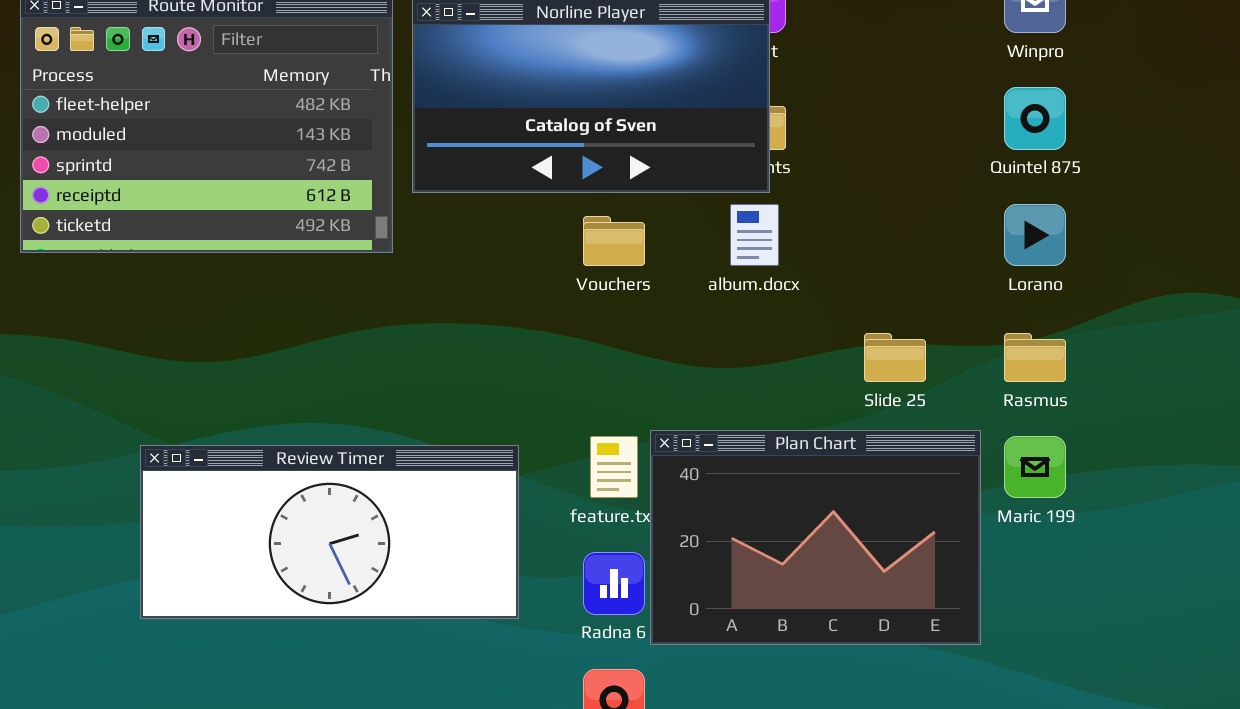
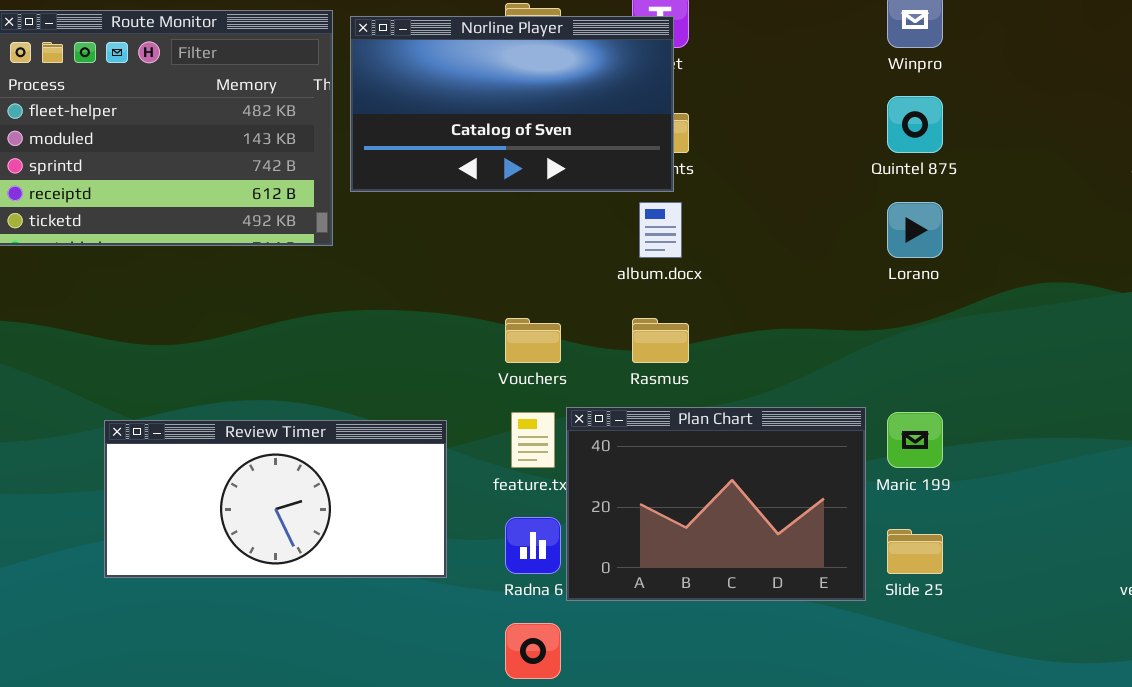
Vouchers: [583,216,645,266] -> [505,318,561,363], moved
Slide 25: [864,333,926,382] -> [887,529,943,574], moved
Rasmus: [1004,333,1066,382] -> [632,318,689,363], moved

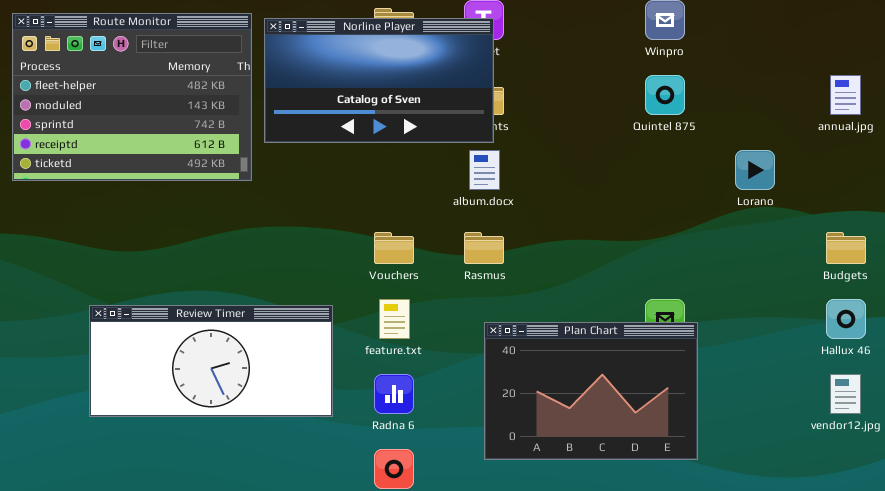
Lorano: [887,202,943,258] -> [735,150,775,190], moved
Plan Chart: [566,407,866,601] -> [484,322,698,460], moved

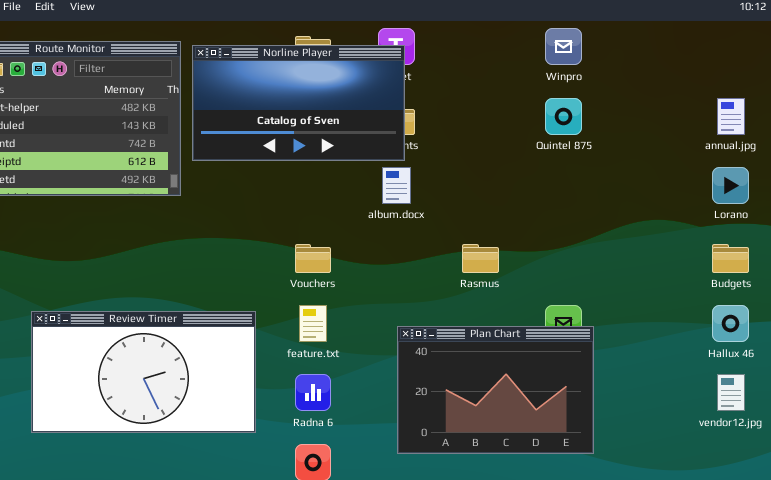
Lorano: [735,150,775,190] -> [712,167,749,204], moved
Rasmus: [464,232,504,264] -> [462,244,499,273], moved
Review Timer: [89,305,333,417] -> [31,311,256,433], resized

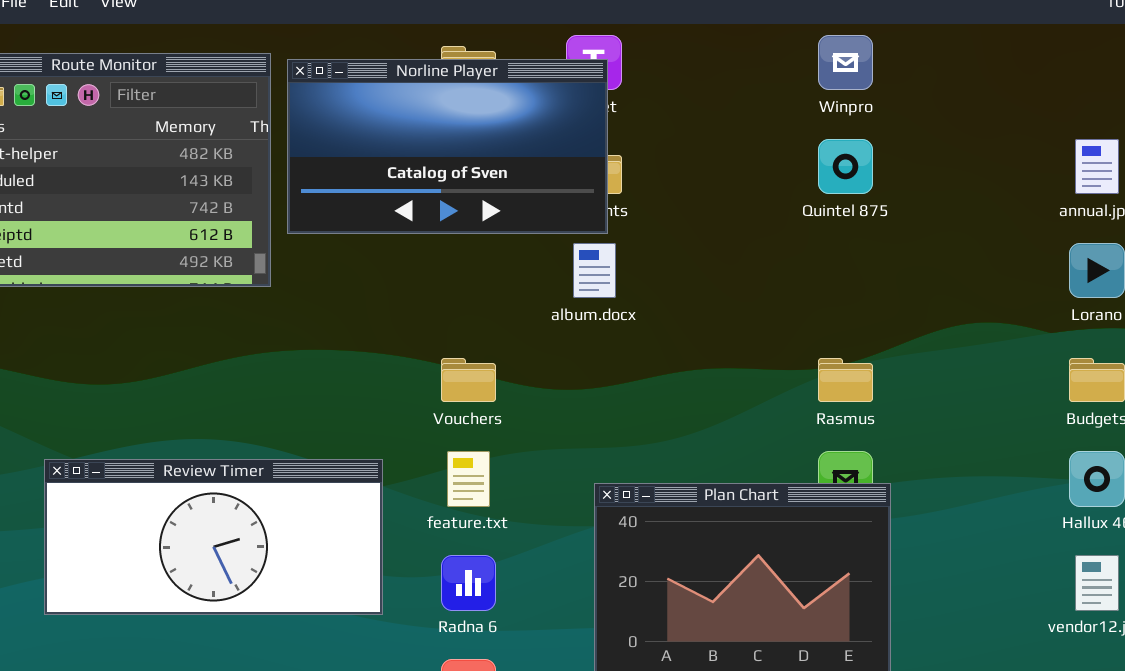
Rasmus: [462,244,499,273] -> [818,358,873,402], moved
Review Timer: [31,311,256,433] -> [44,459,383,615], resized

